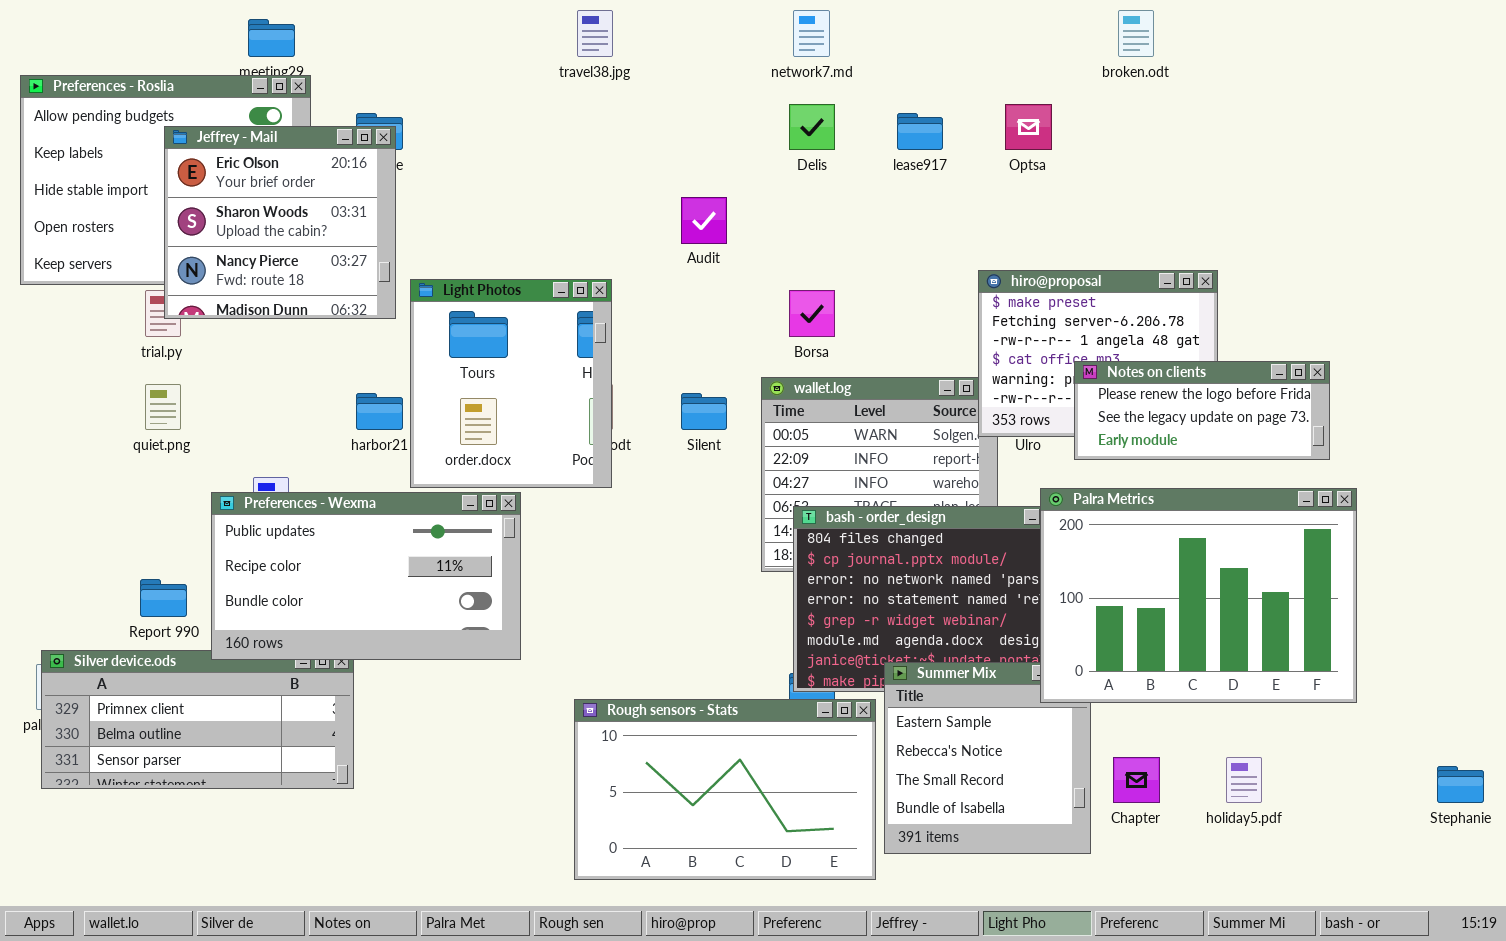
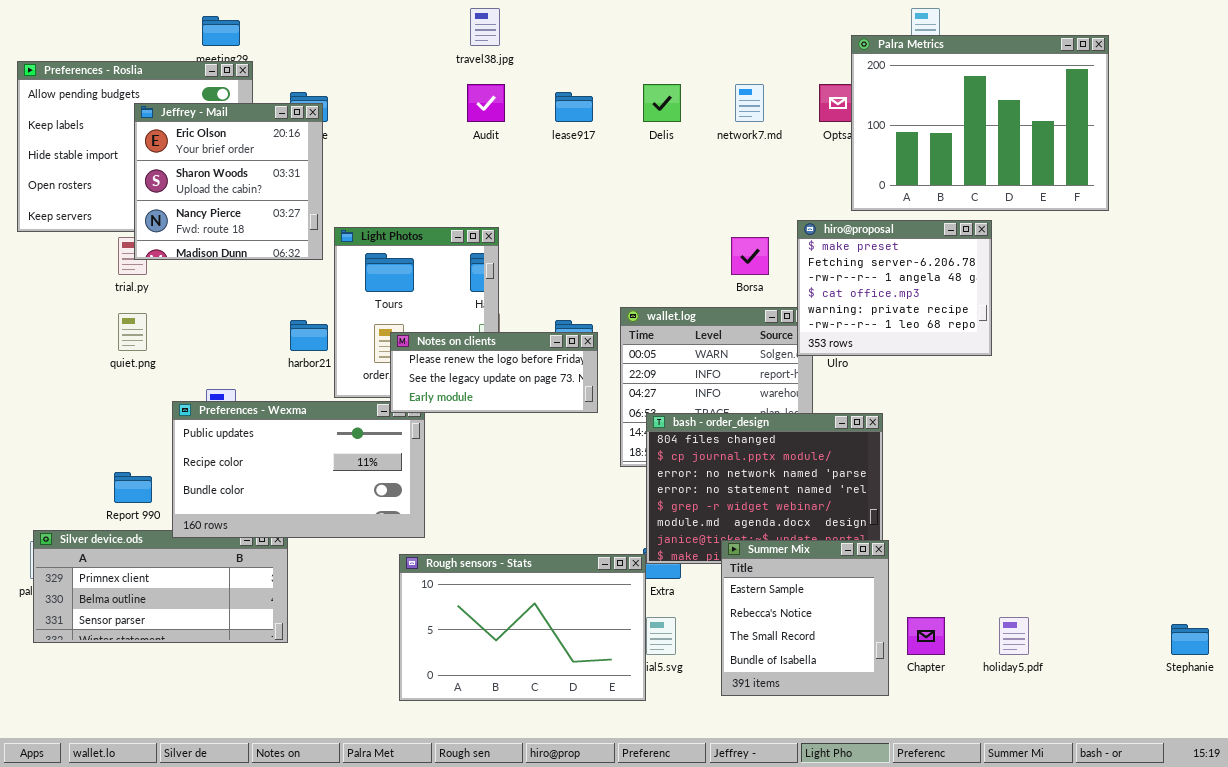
network7.md: [793,10,830,57] -> [735,84,764,122], moved
lease917: [897,113,943,150] -> [555,92,593,122], moved
Audit: [681,197,727,244] -> [467,84,505,122], moved
Borsa: [789,290,835,337] -> [731,237,769,275], moved
Notes on clients: [1074,361,1330,460] -> [390,332,598,413], moved
Palra Metrics: [1040,488,1357,703] -> [851,35,1109,211], moved
Rough sensors - Stats: [574,699,876,880] -> [399,554,646,701], moved

